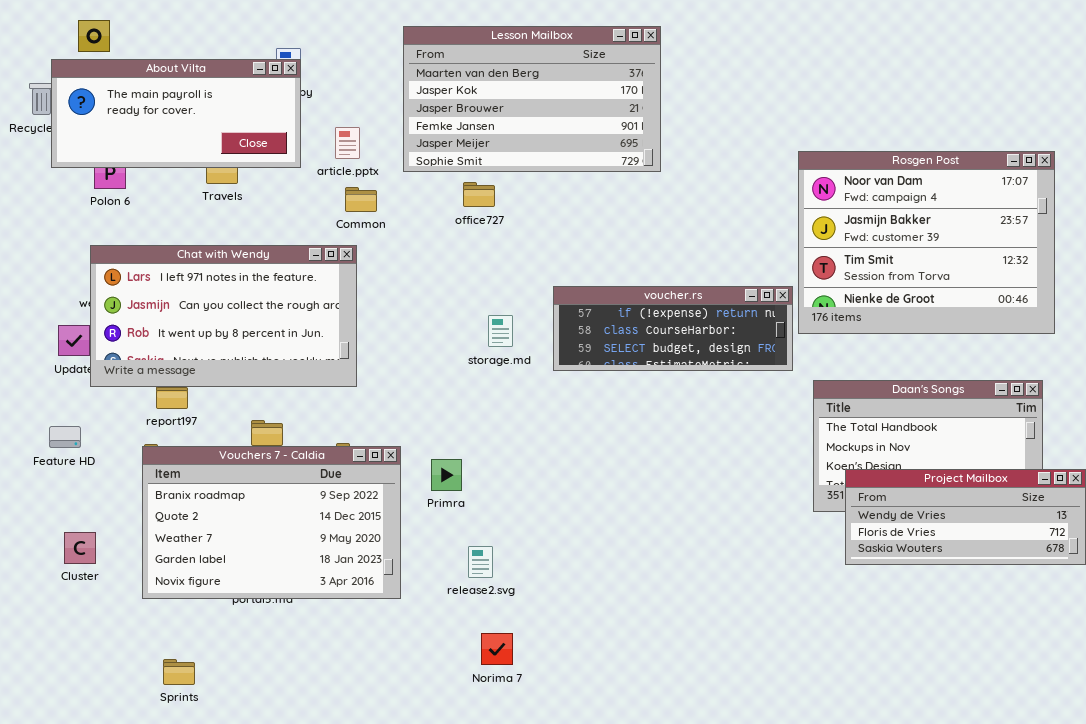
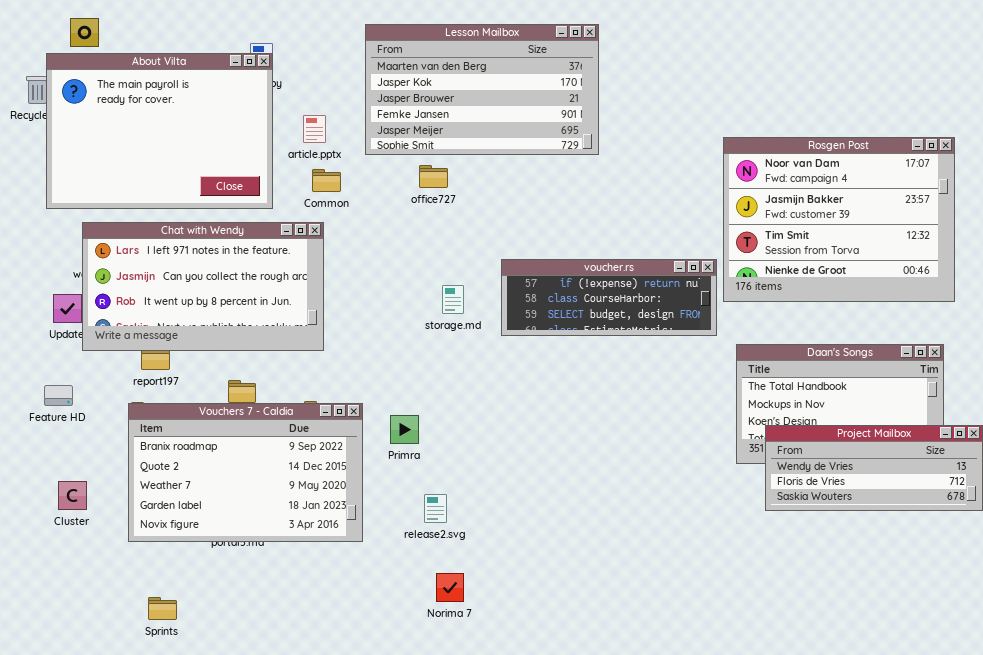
About Vilta: [51,59,301,168] -> [46,53,273,209], resized

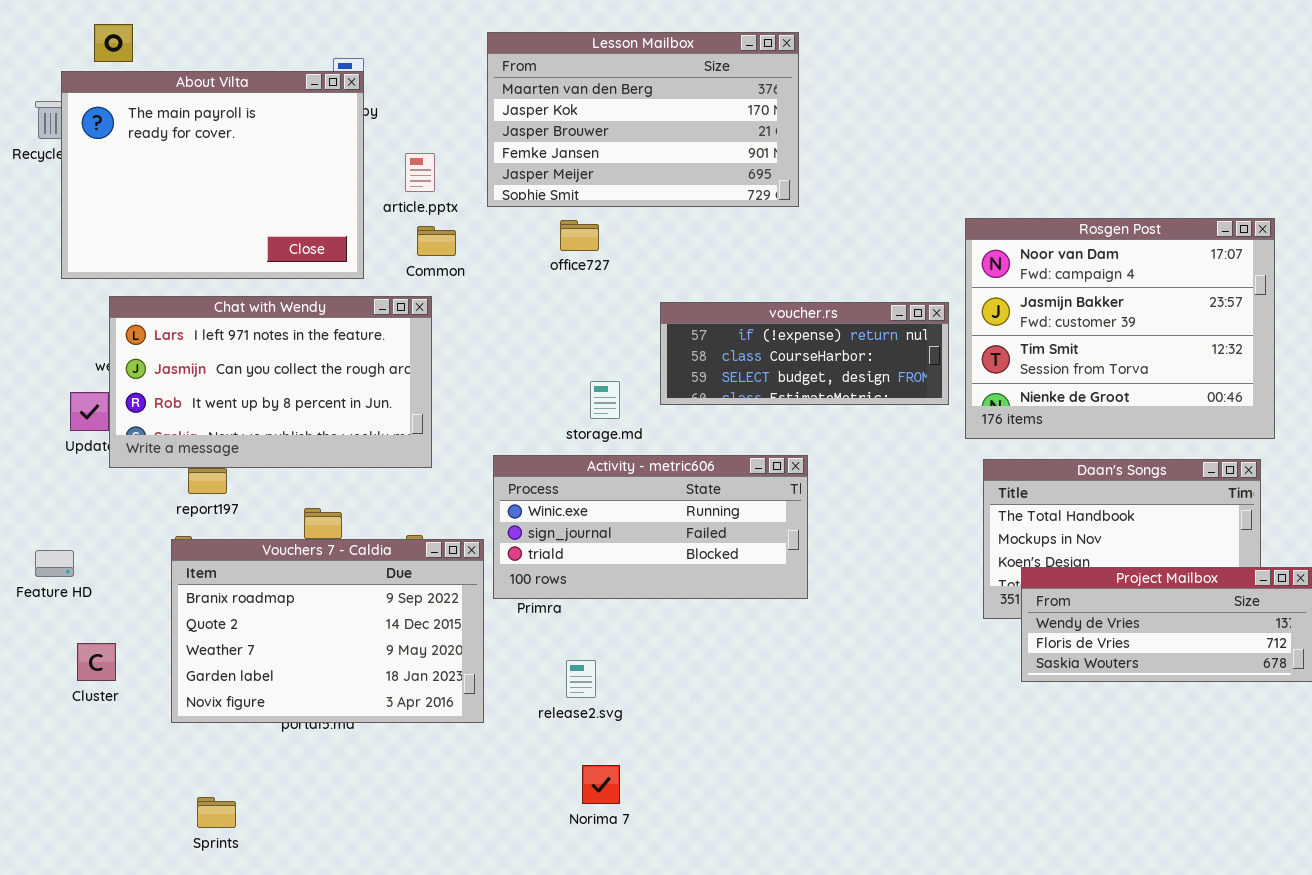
Rosgen Post: [723,137,955,302] -> [965,218,1275,439], moved
voucher.rs: [501,259,717,336] -> [660,302,949,405], moved
Activity - metric606: none -> [493,455,808,599], opened
Feature HD: [44,385,73,406] -> [35,550,74,577], moved

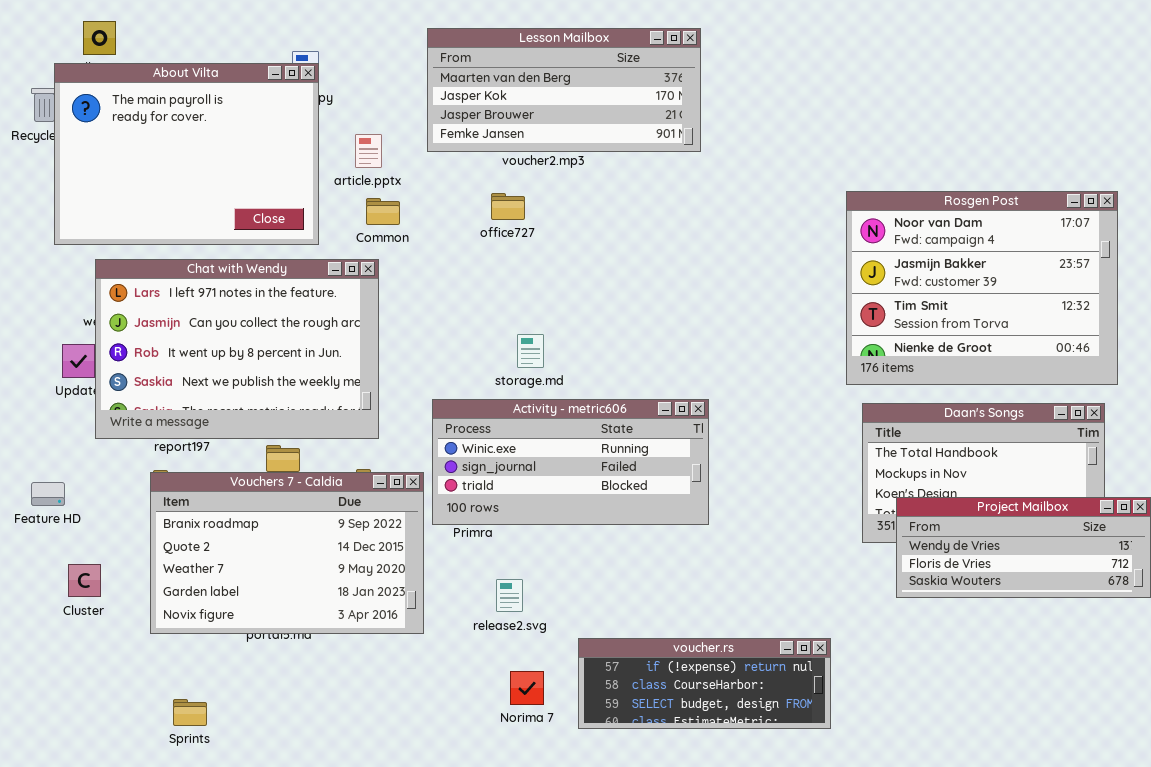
Lesson Mailbox: [487,32,799,207] -> [427,28,701,152], resized
Chat with Wendy: [109,296,432,468] -> [95,259,379,439], resized
voucher.rs: [660,302,949,405] -> [578,638,831,729], moved

